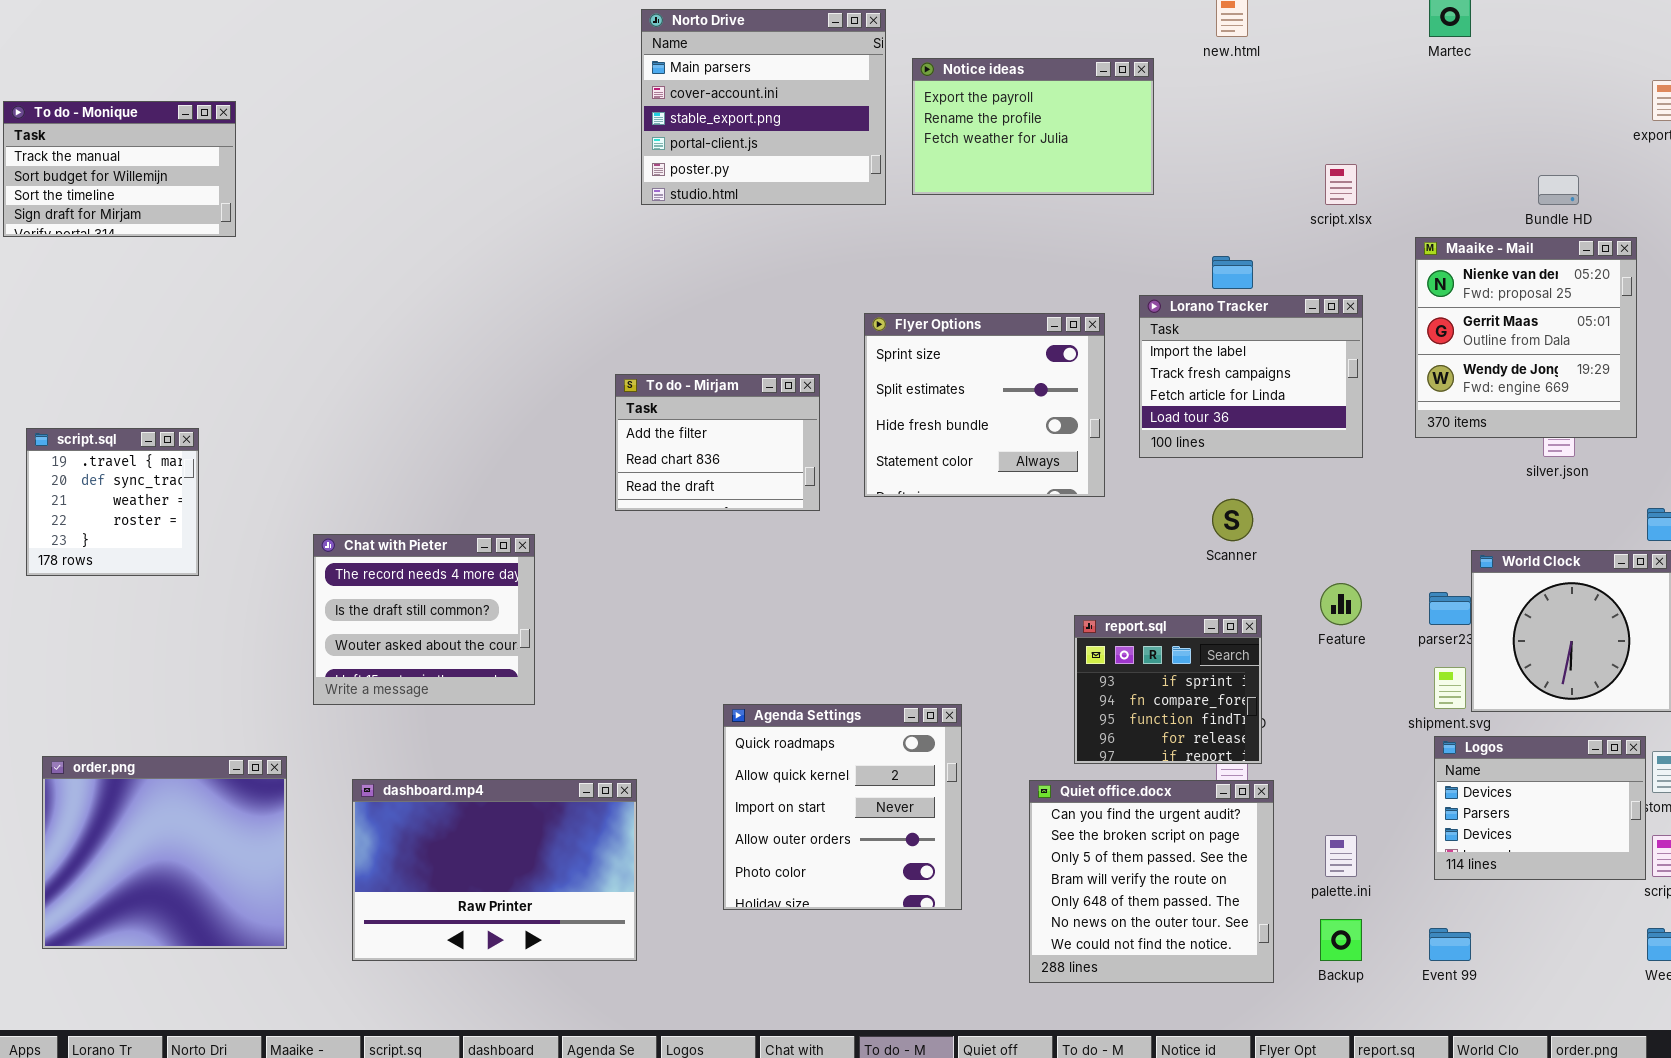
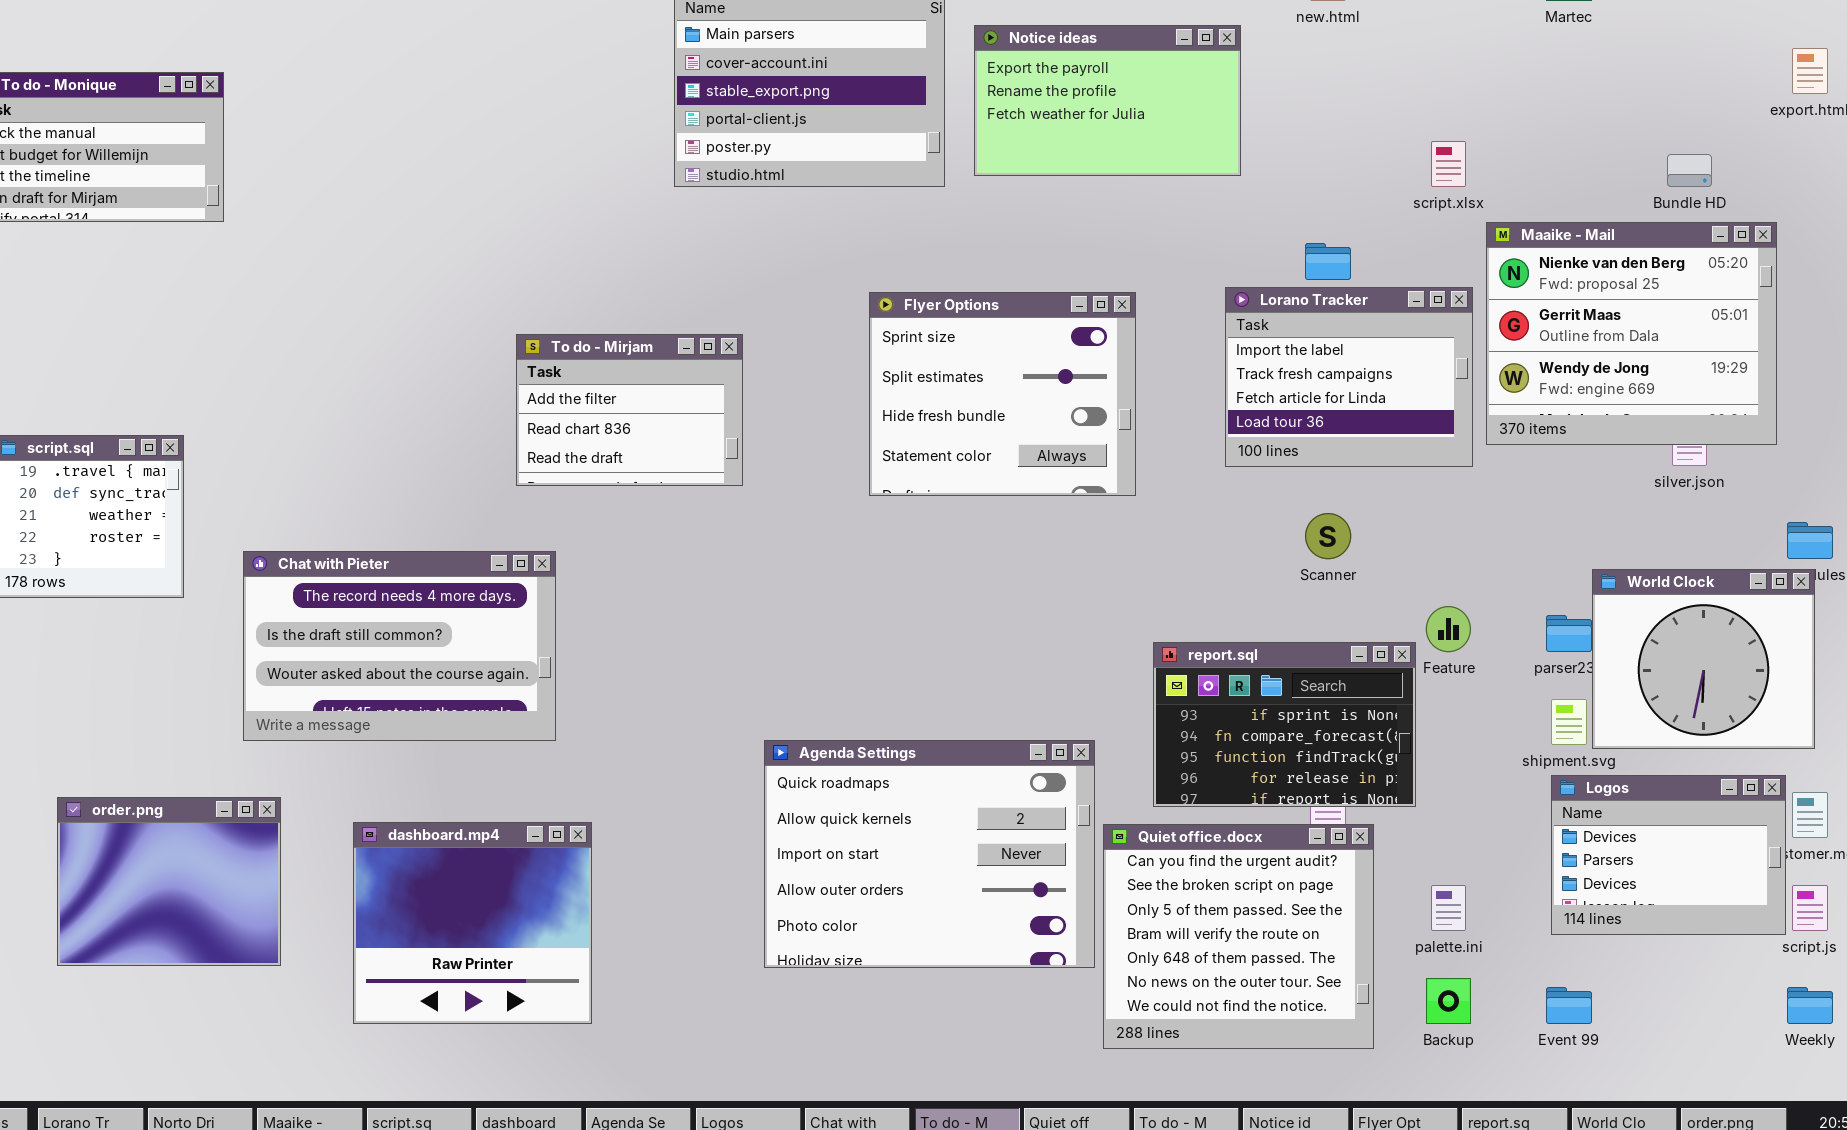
Maaike - Mail: [1415,237,1637,438] -> [1486,222,1777,445], resized
Flyer Options: [864,313,1105,497] -> [869,292,1136,496], moved
To do - Mirjam: [615,374,820,511] -> [516,334,743,486], moved
Chat with Pieter: [313,534,535,705] -> [243,551,556,741], resized
report.sql: [1074,615,1262,764] -> [1153,642,1416,807], resized
Agenda Settings: [723,704,962,910] -> [764,740,1095,968], resized
order.png: [42,756,287,949] -> [57,797,281,966], resized
dashboard.mp4: [352,779,637,961] -> [353,822,592,1024], resized

